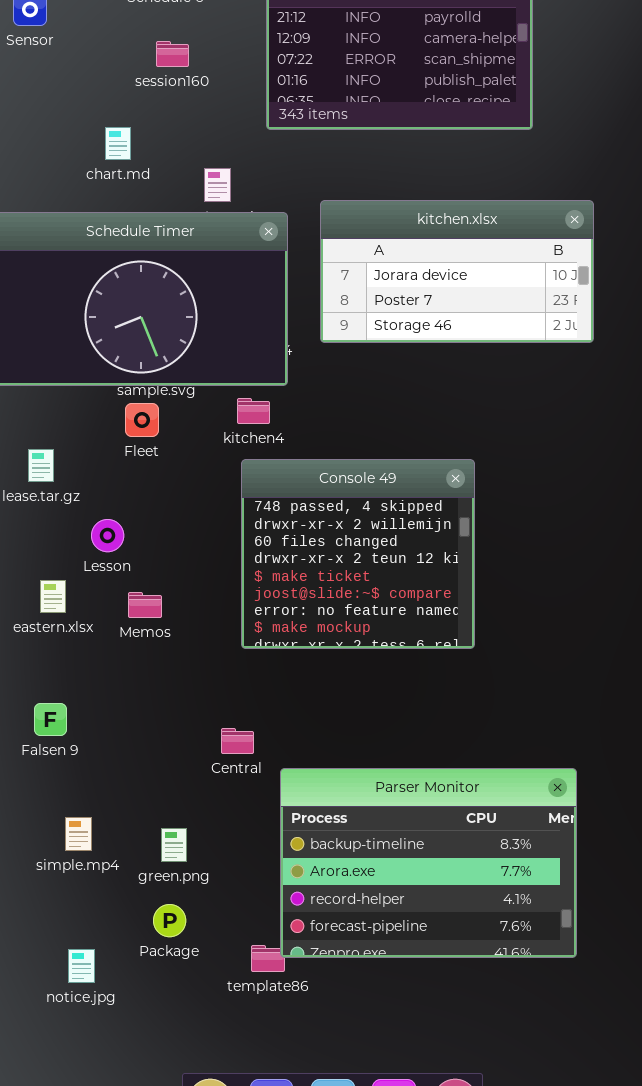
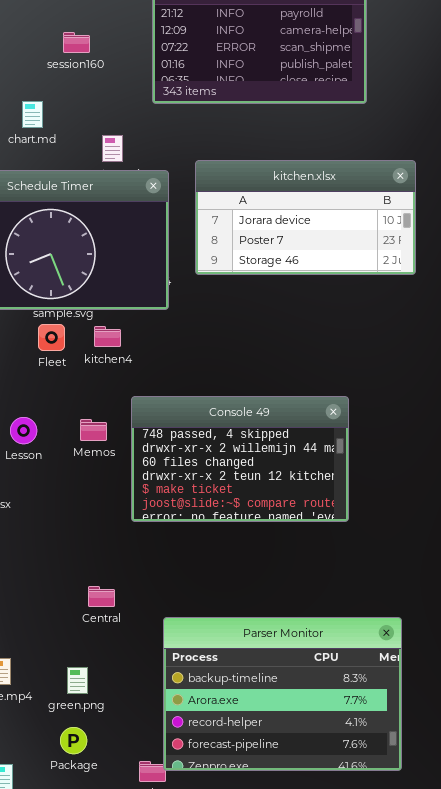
kitchen4: [237,398,270,424] -> [94,326,121,347], moved
Console 49: [241,459,475,649] -> [131,396,349,522], resized
Memos: [128,592,162,618] -> [80,419,107,441], moved
Central: [221,728,254,754] -> [88,586,115,607], moved

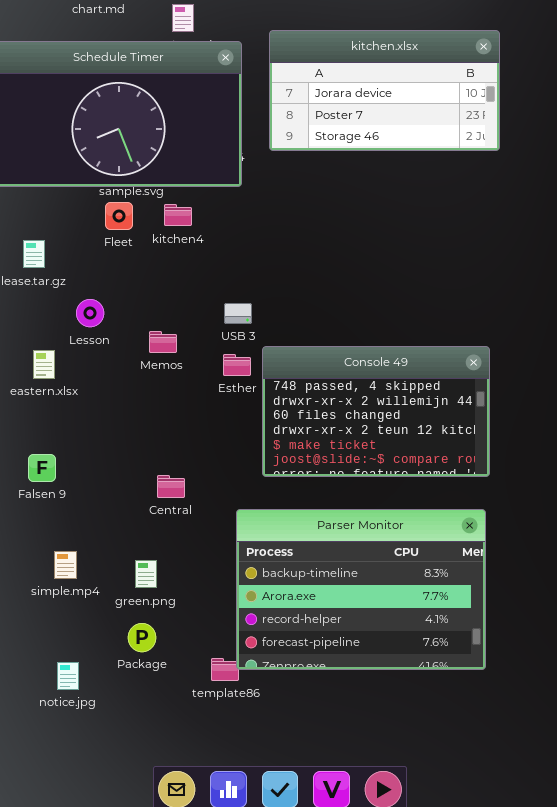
Console 49: [131,396,349,522] -> [262,346,490,477], moved
Memos: [80,419,107,441] -> [149,331,177,353], moved

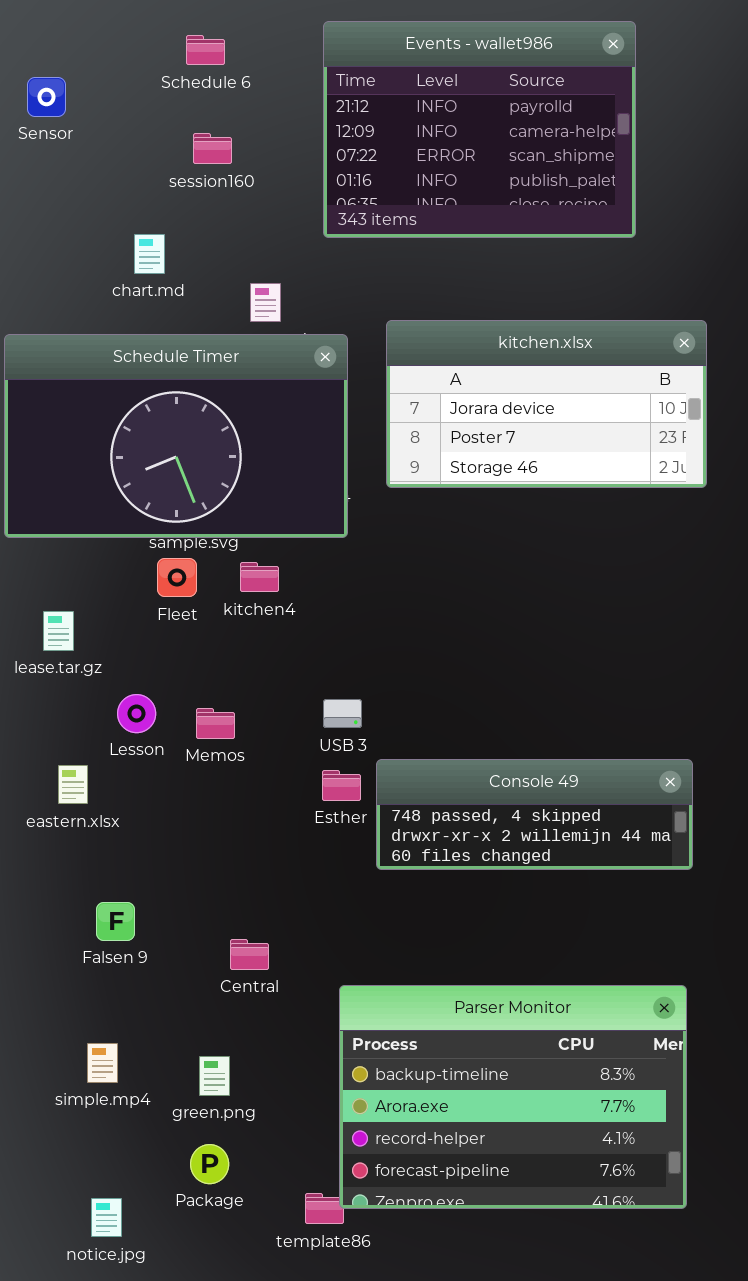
Memos: [149,331,177,353] -> [196,708,235,739], moved
Console 49: [262,346,490,477] -> [376,759,693,870], resized
Falsen 9: [28,454,56,482] -> [96,902,135,941], moved

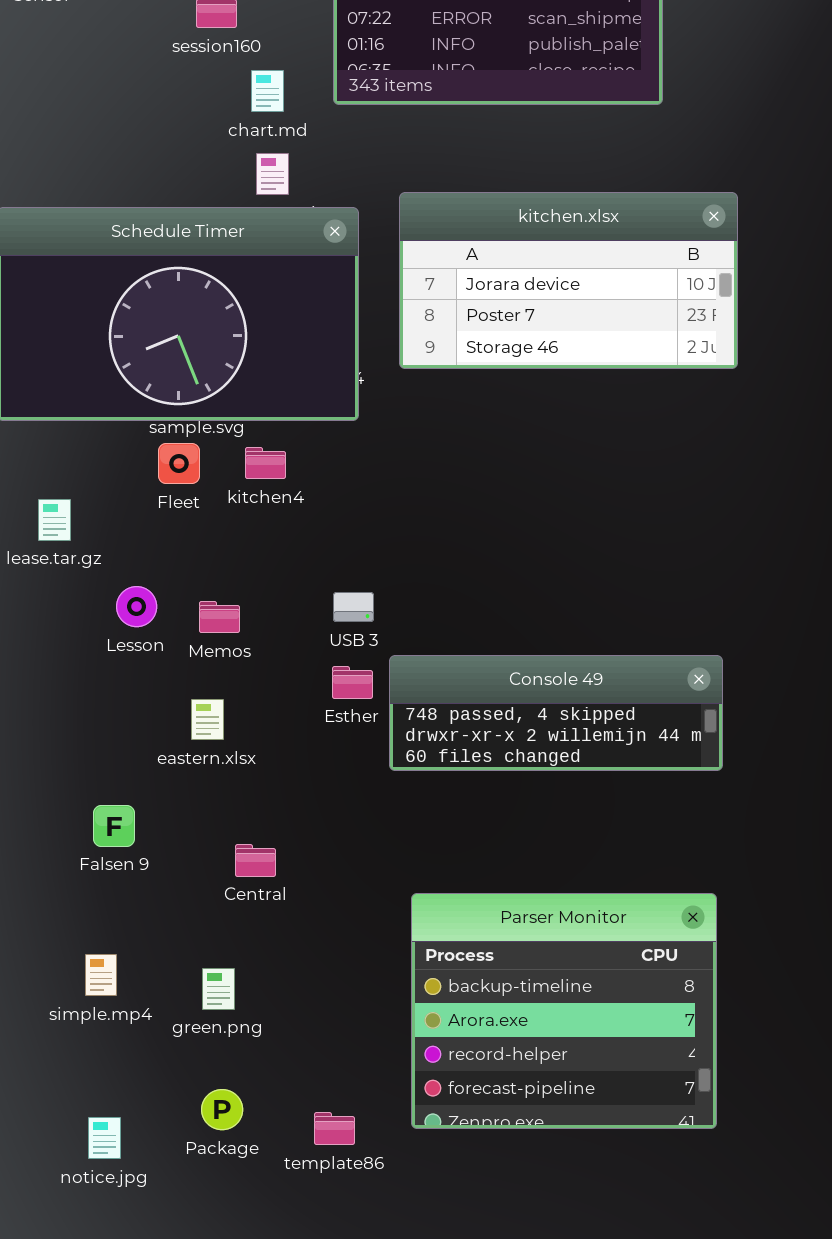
chart.md: [134,234,165,274] -> [251,70,284,112], moved
eastern.xlsx: [58,765,88,804] -> [191,699,224,740], moved
Parser Monitor: [339,985,687,1209] -> [411,893,717,1129], resized
Package: [190,1144,229,1184] -> [201,1089,243,1130], moved

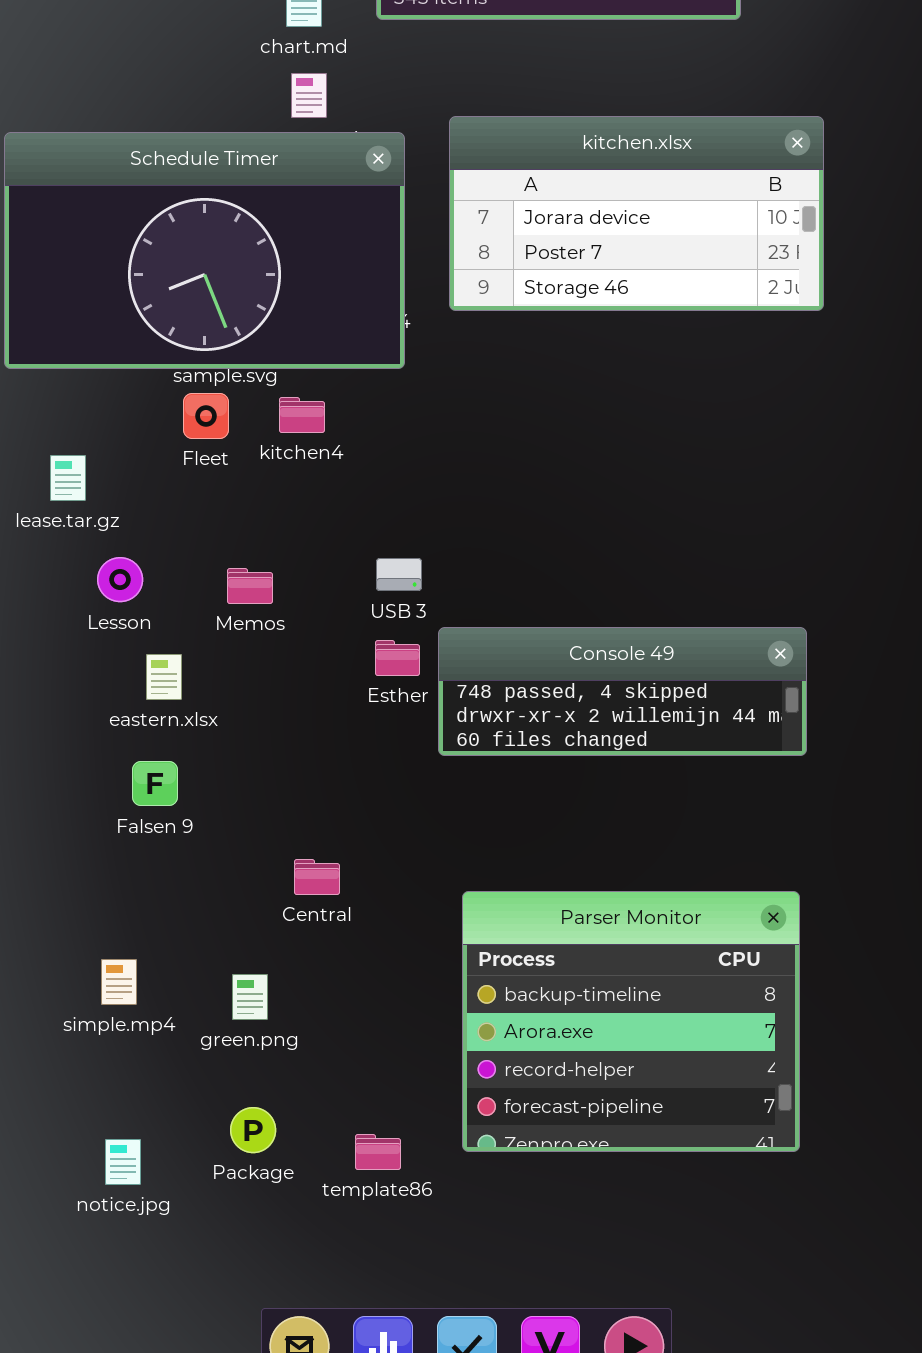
Lesson: [116,586,157,627] -> [97,557,143,602], moved
eastern.xlsx: [191,699,224,740] -> [146,654,182,700], moved
Falsen 9: [93,805,135,847] -> [132,761,178,806], moved
Central: [235,844,276,877] -> [294,859,340,895], moved

